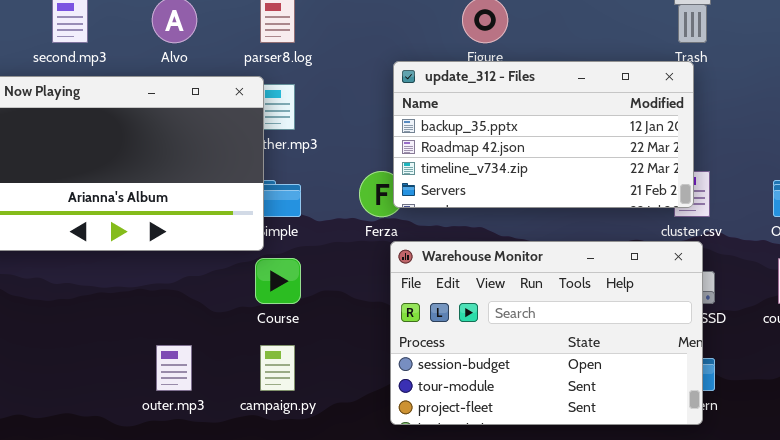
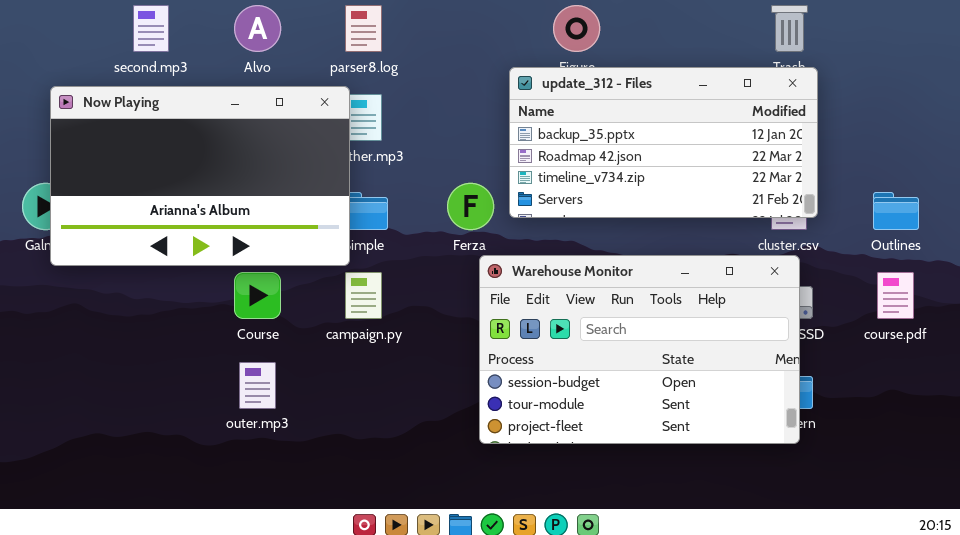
update_312 - Files: [393,61,694,208] -> [509,67,818,218], moved
Course: [255,258,301,304] -> [234,272,281,319], moved
campaign.py: [260,345,295,391] -> [345,272,382,319], moved

